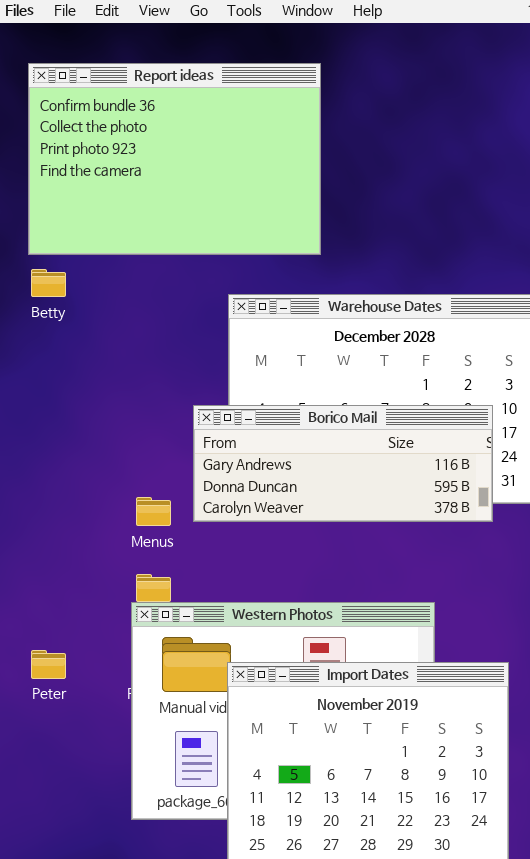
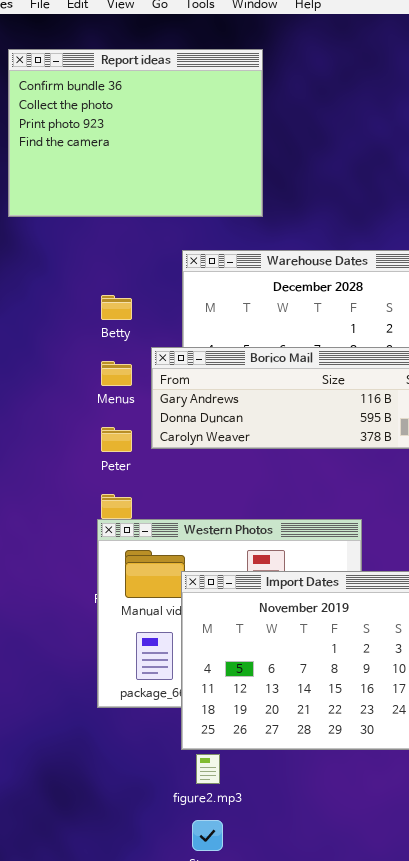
Betty: [31,269,66,297] -> [101,295,132,320], moved
Menus: [136,497,171,526] -> [101,361,132,386], moved
Peter: [31,650,66,679] -> [101,427,132,452], moved

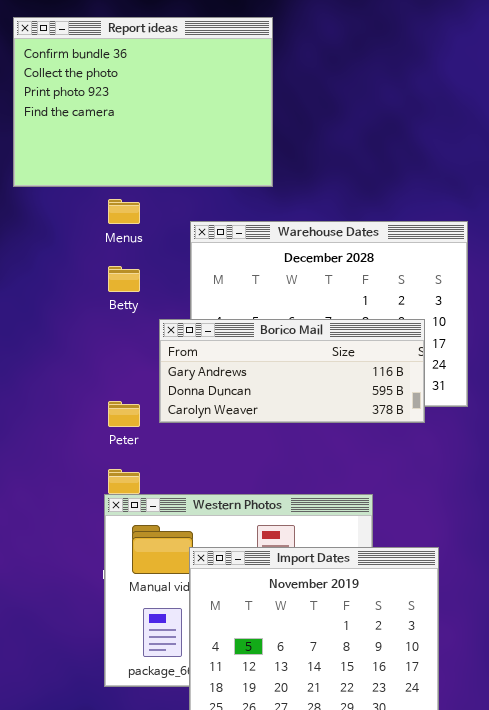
Menus: [101,361,132,386] -> [108,199,140,224], moved

